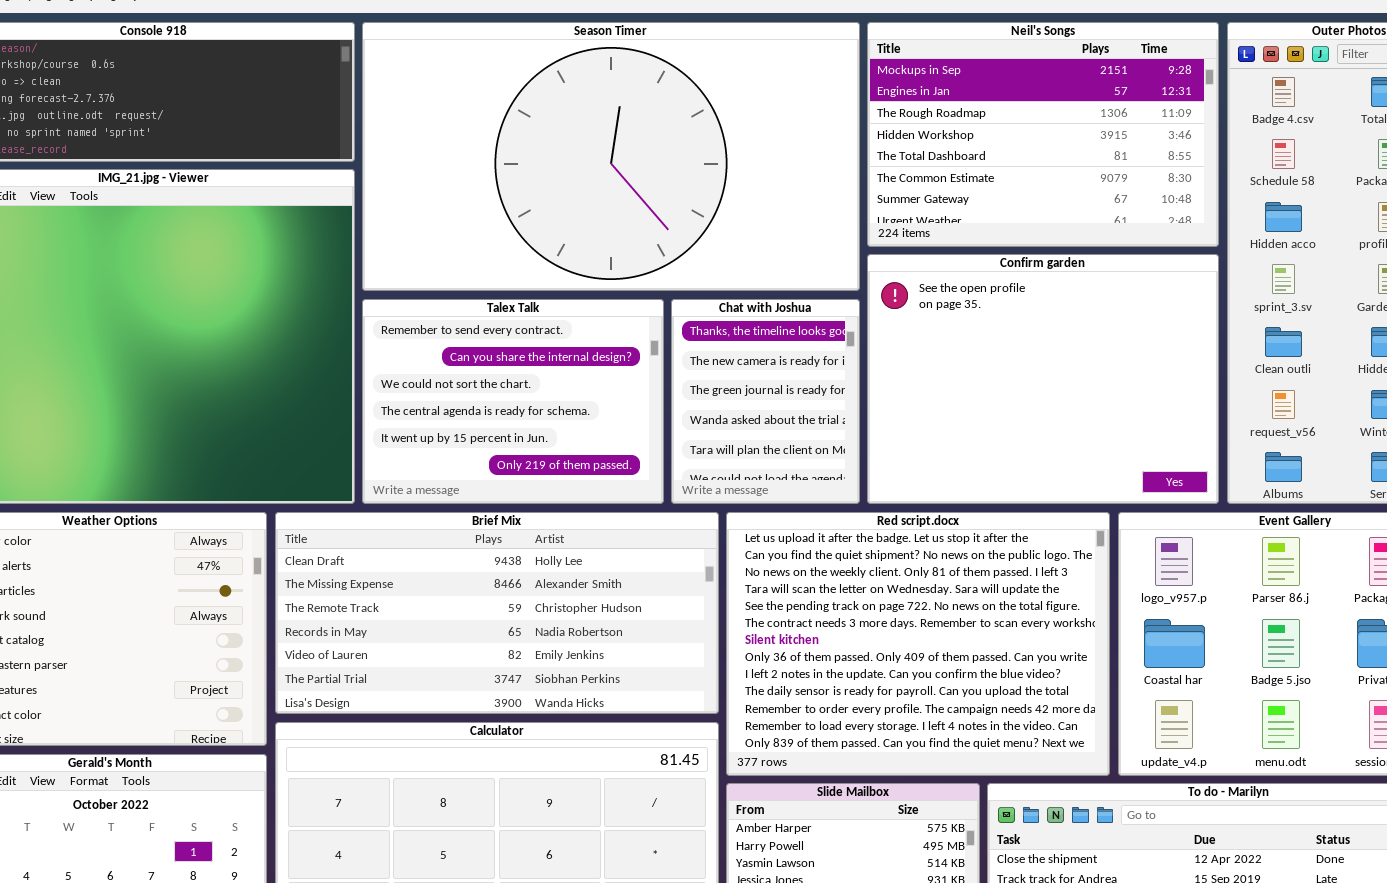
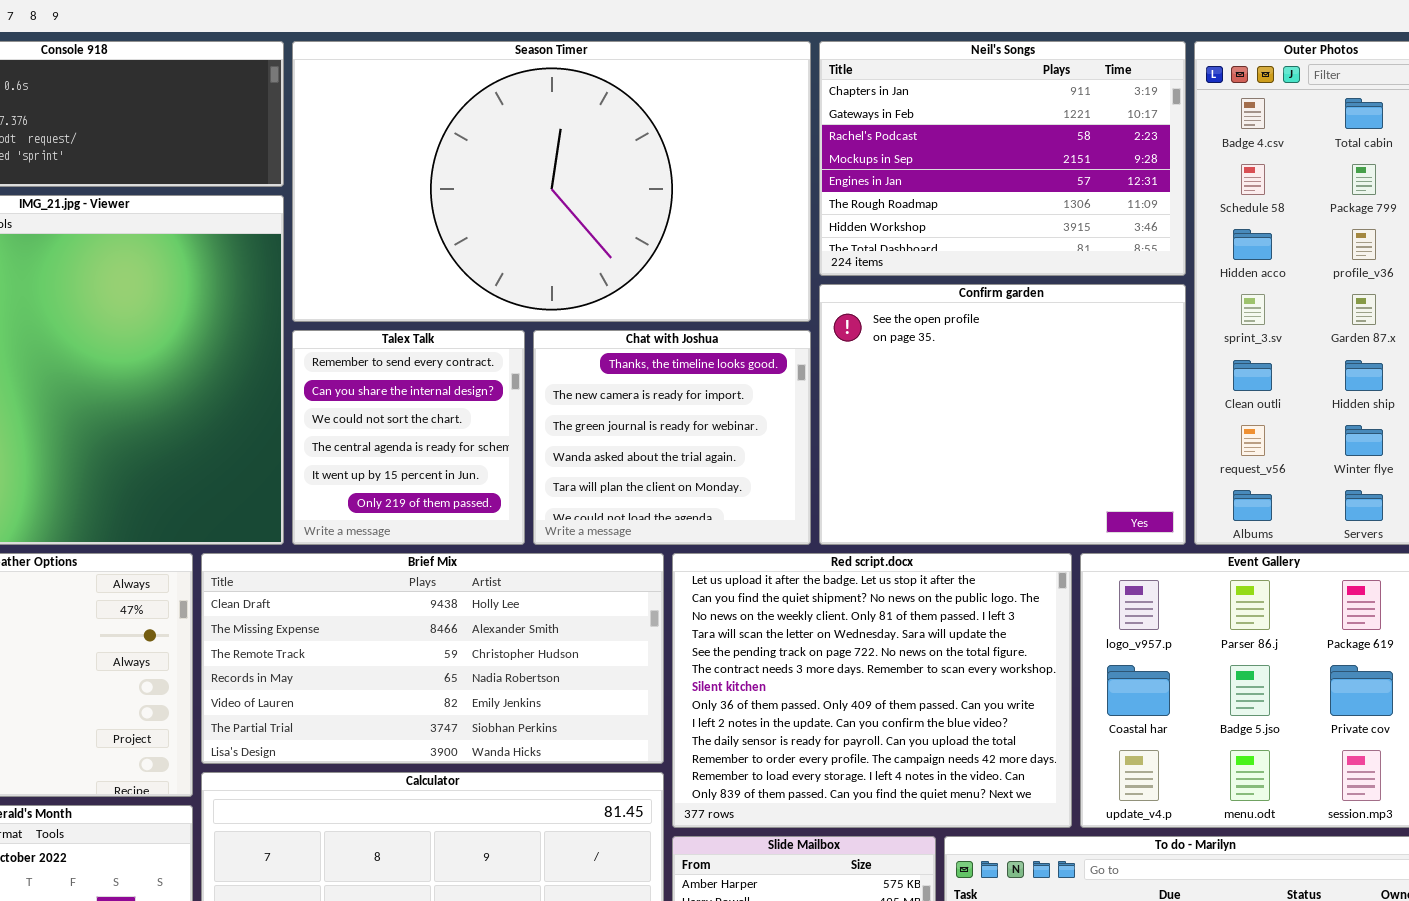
Neil's Songs: [867,22,1219,247] -> [819,41,1186,276], scrolled up 3 rows
Talex Talk: [362,299,664,504] -> [292,330,525,545], resized
Chat with Joshua: [671,299,860,504] -> [533,330,811,545], resized

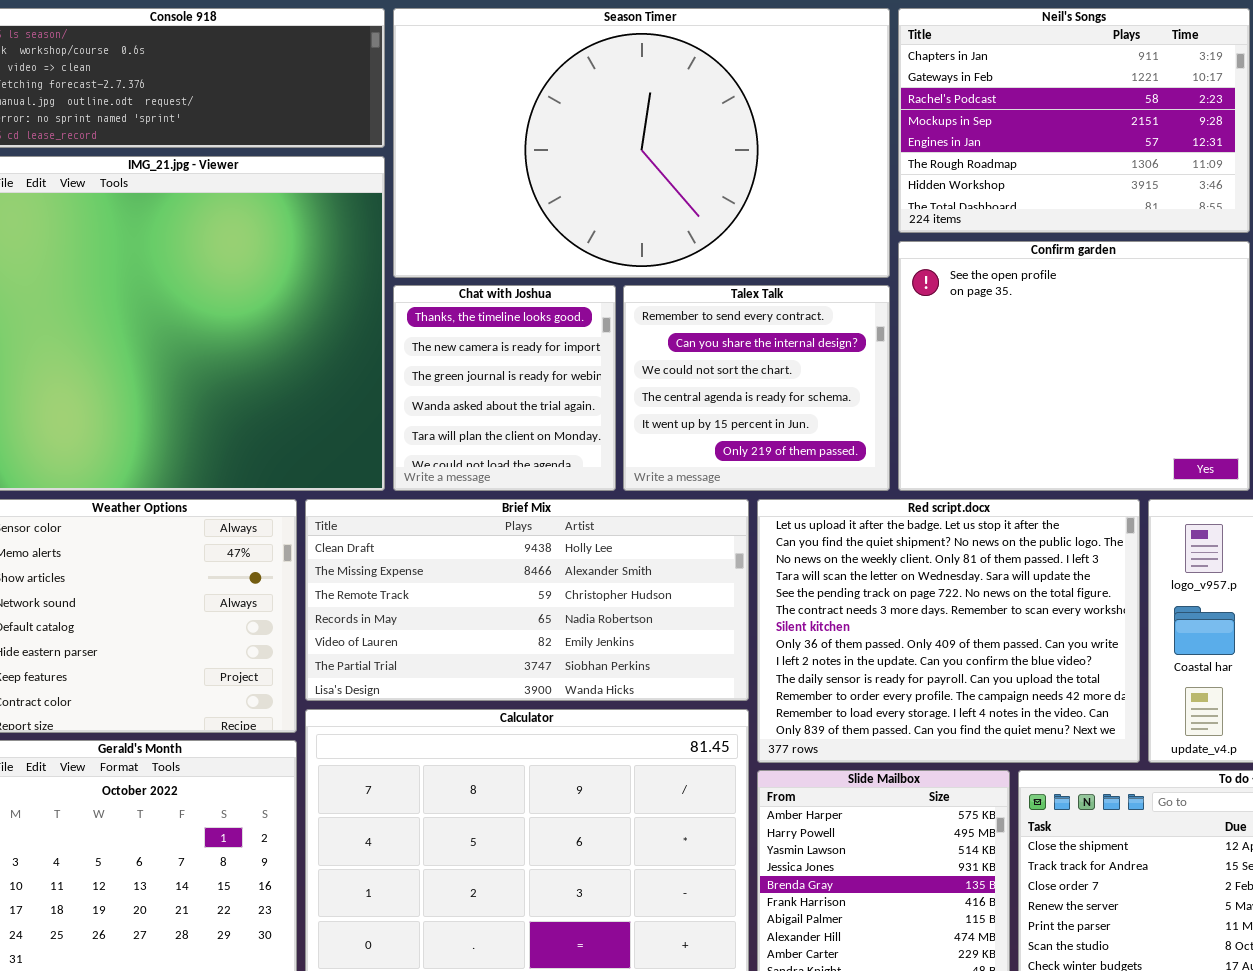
Talex Talk: [292,330,525,545] -> [623,285,890,491], moved, resized
Chat with Joshua: [533,330,811,545] -> [393,285,616,491], moved, resized

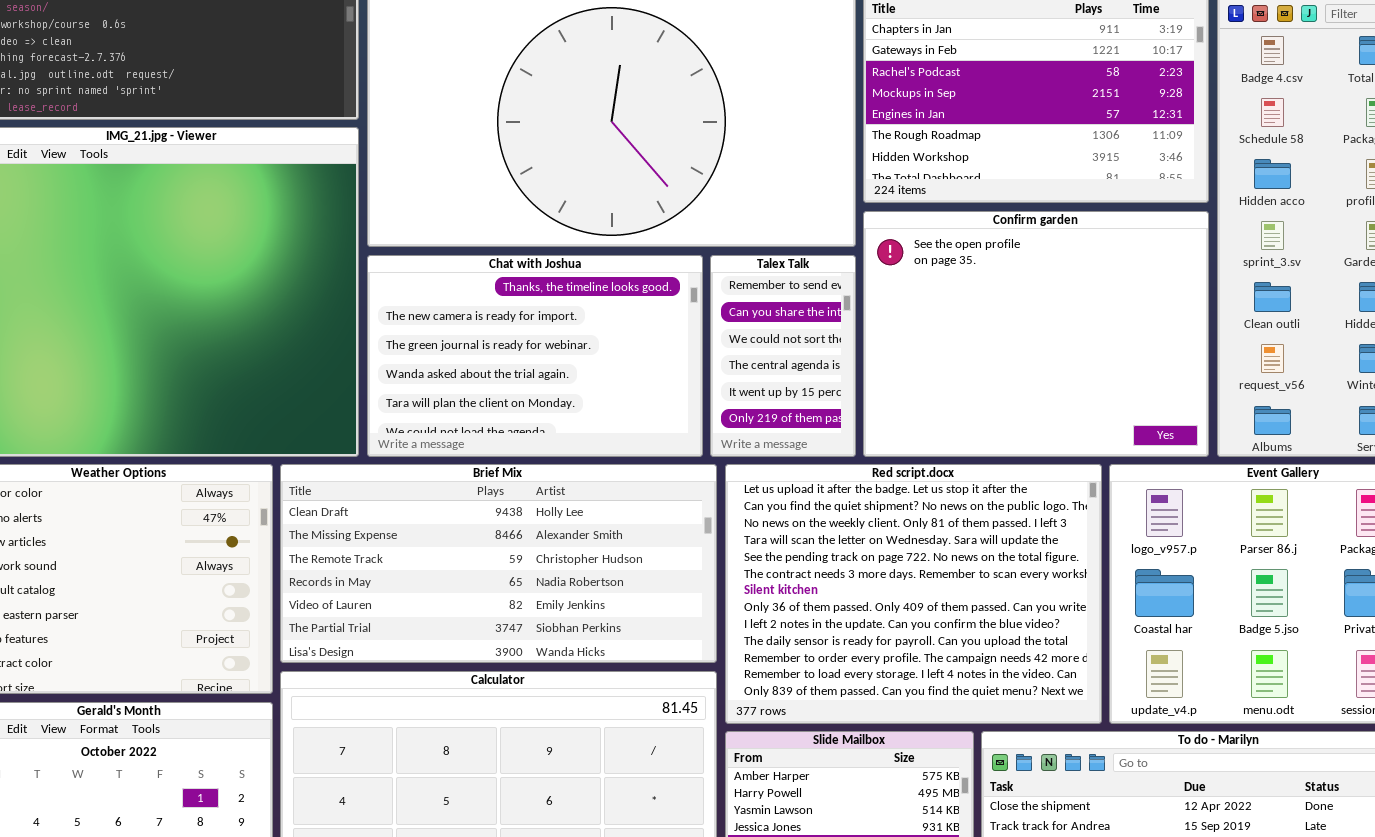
Chat with Joshua: [393,285,616,491] -> [367,255,703,457], resized
Talex Talk: [623,285,890,491] -> [710,255,856,457], resized

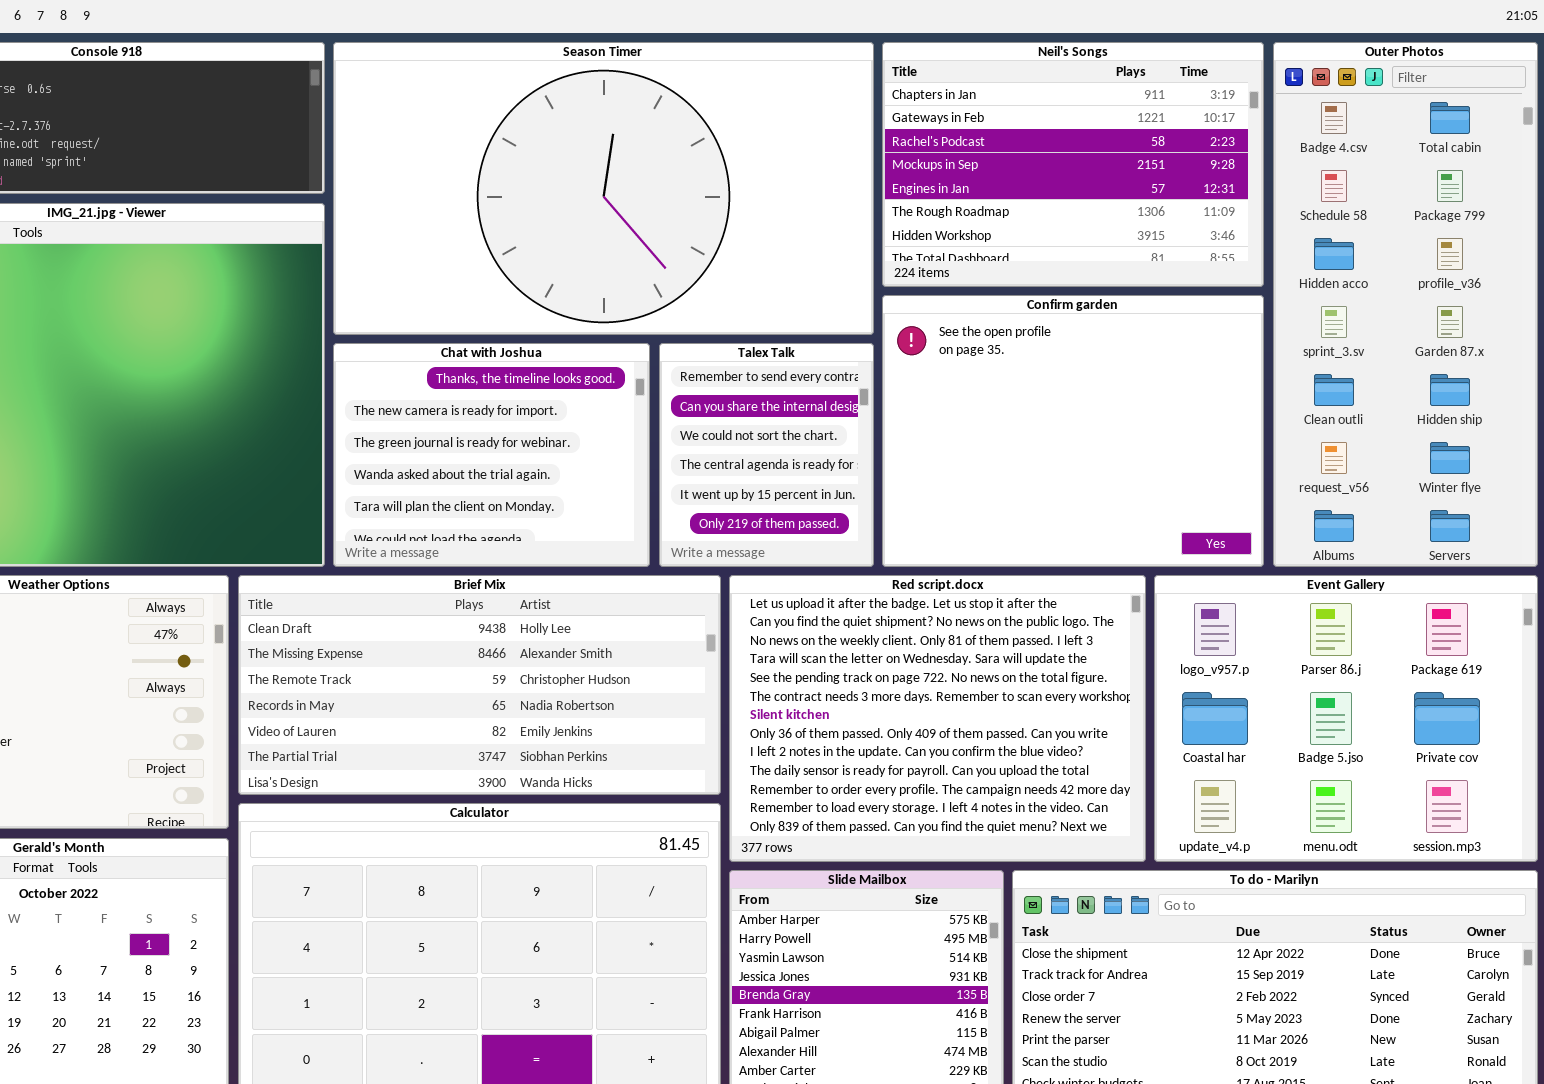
Chat with Joshua: [367,255,703,457] -> [333,343,650,567], resized
Talex Talk: [710,255,856,457] -> [659,343,874,567], resized

